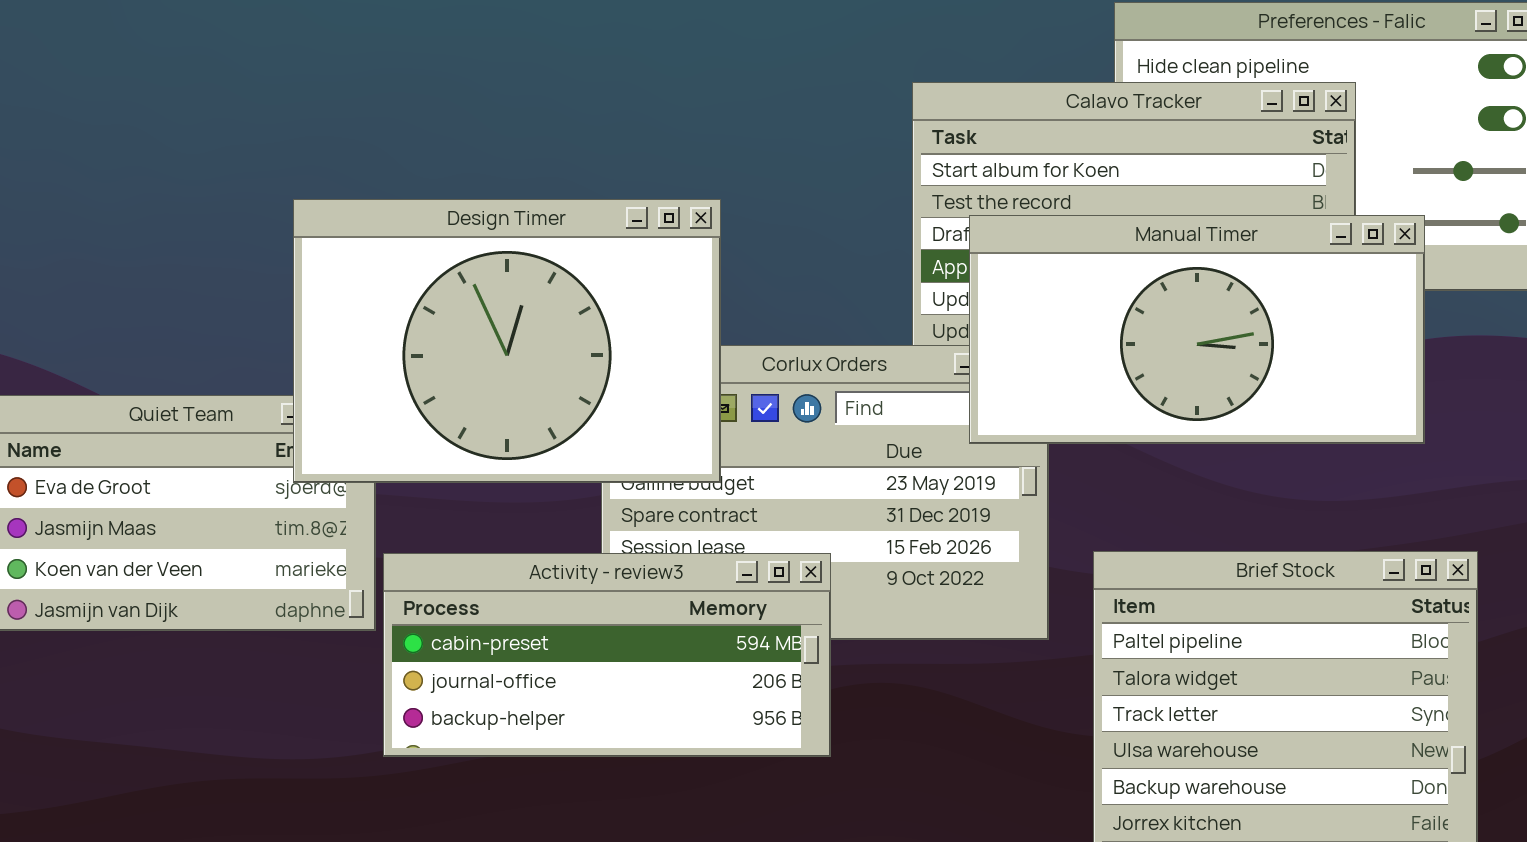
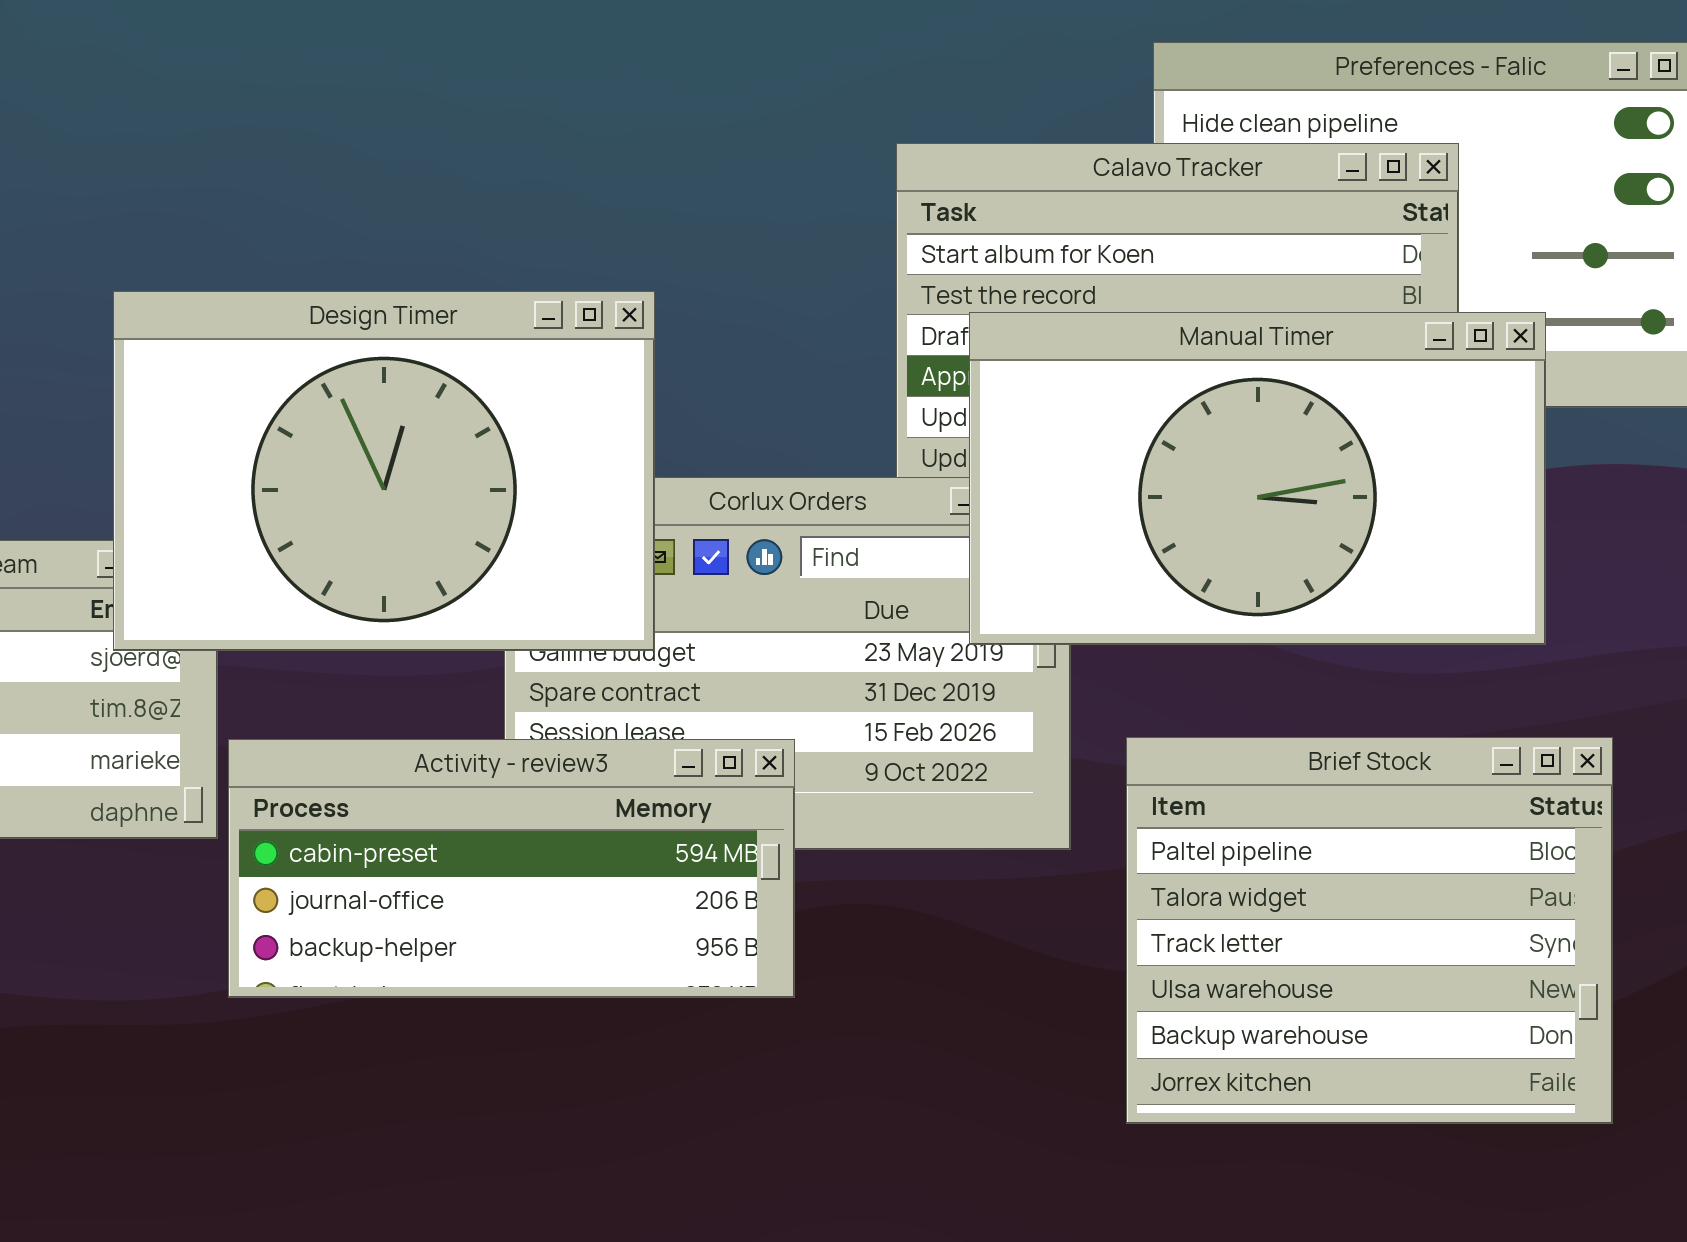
Manual Timer: [969,215,1425,444] -> [969,312,1546,645], resized

